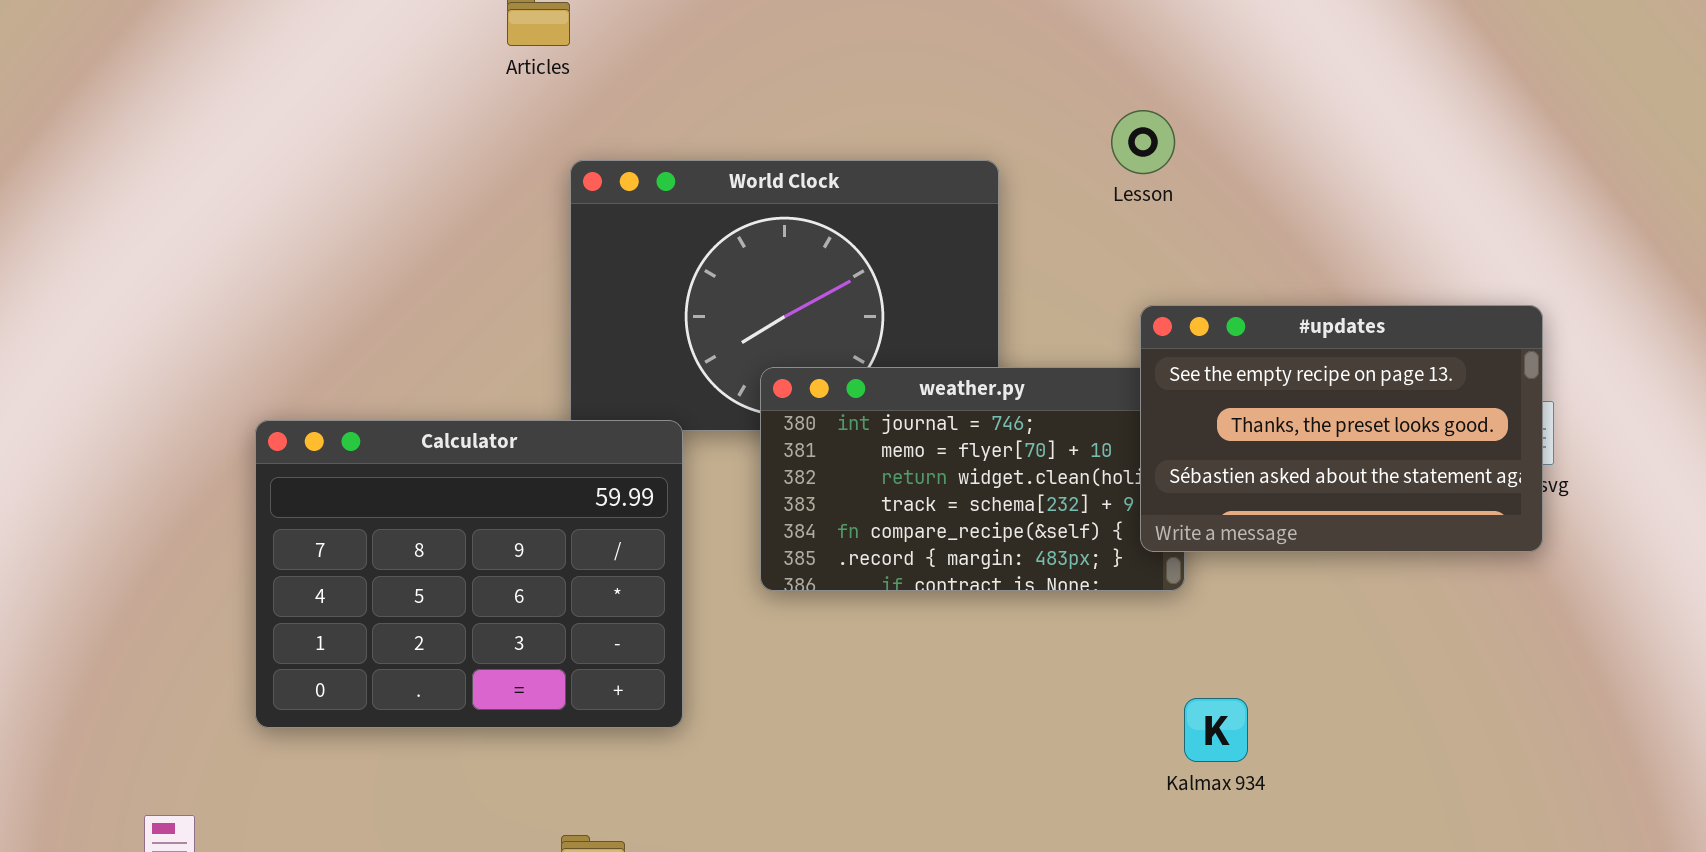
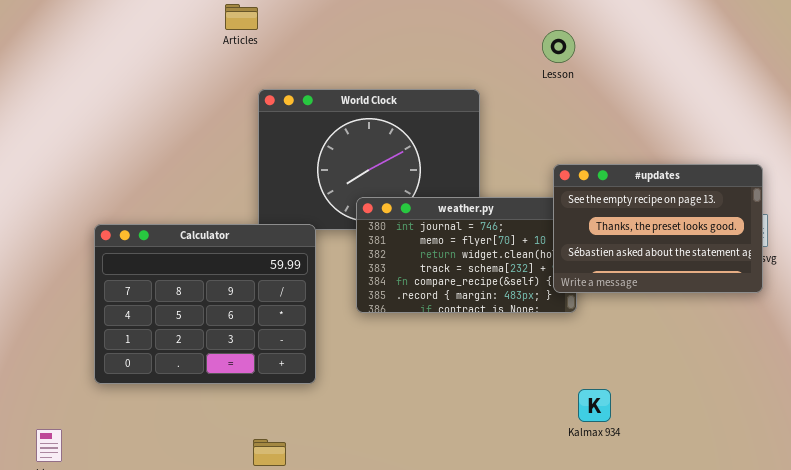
Lesson: [1111,110,1175,174] -> [542,30,575,63], moved
Kalmax 934: [1184,698,1248,762] -> [578,389,611,422], moved

